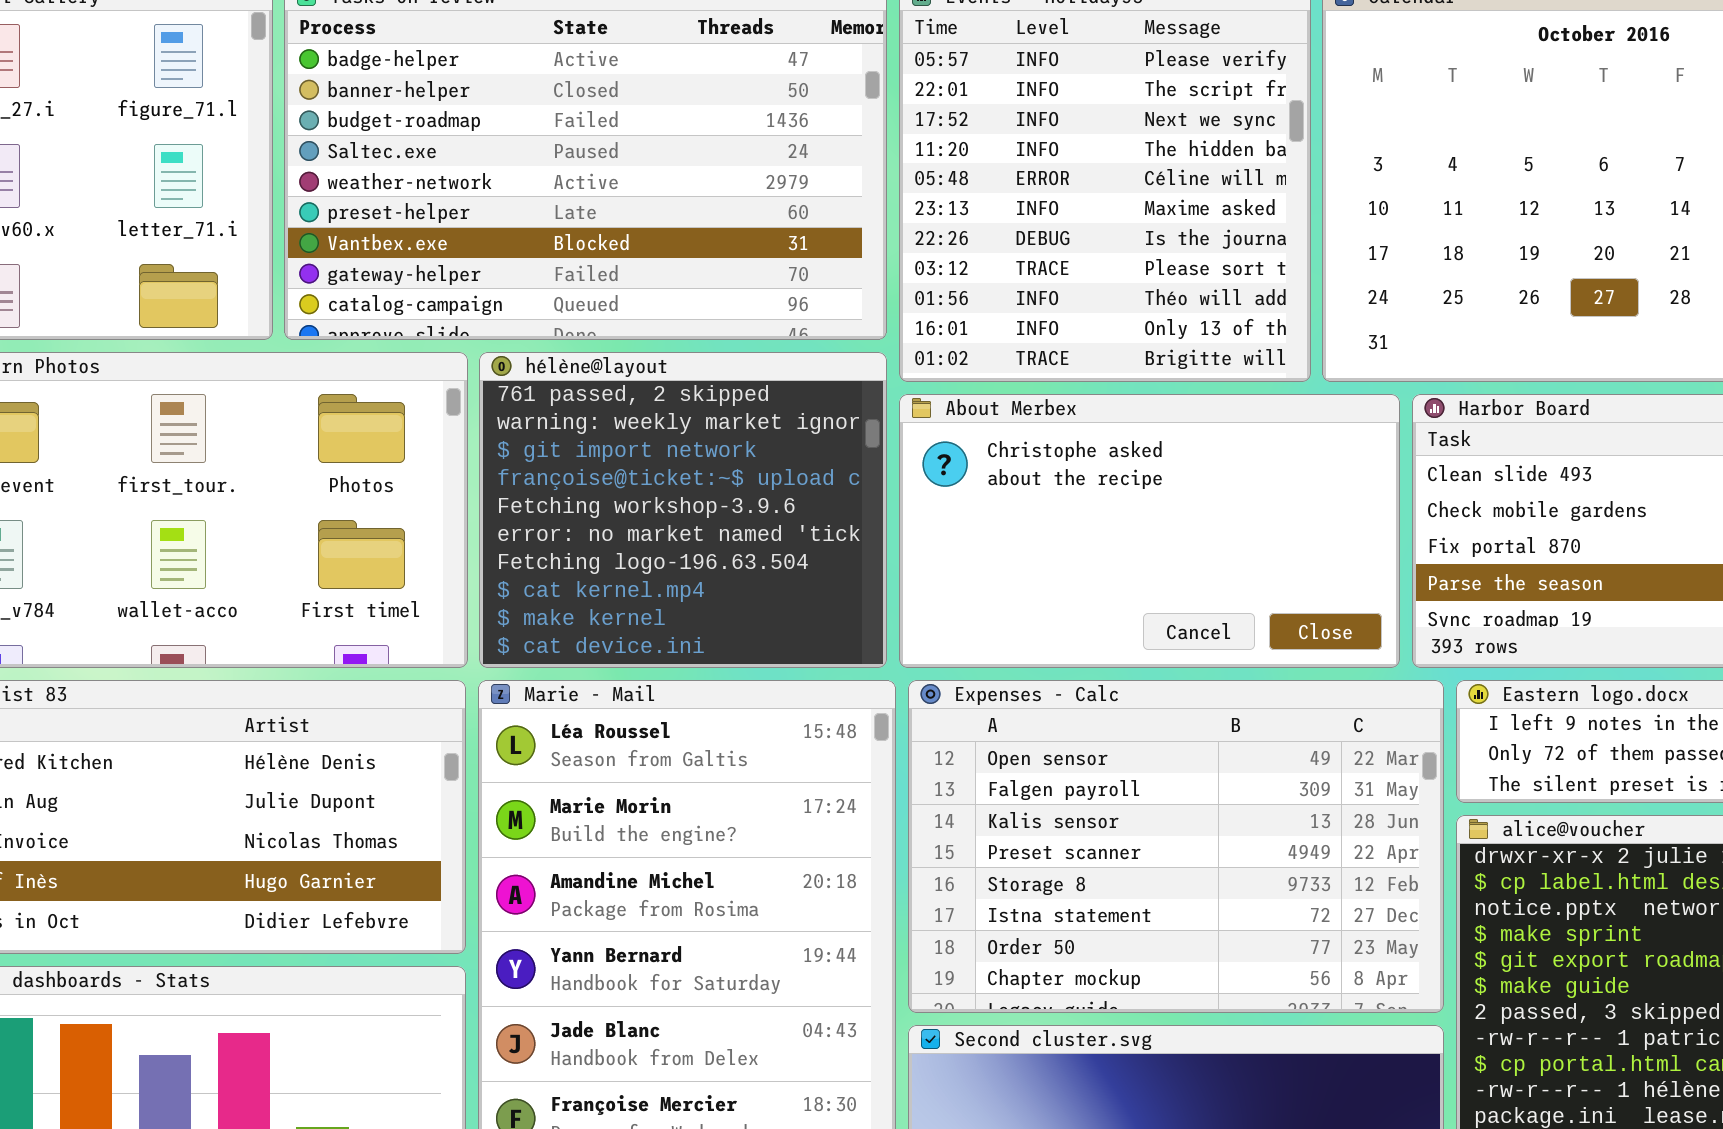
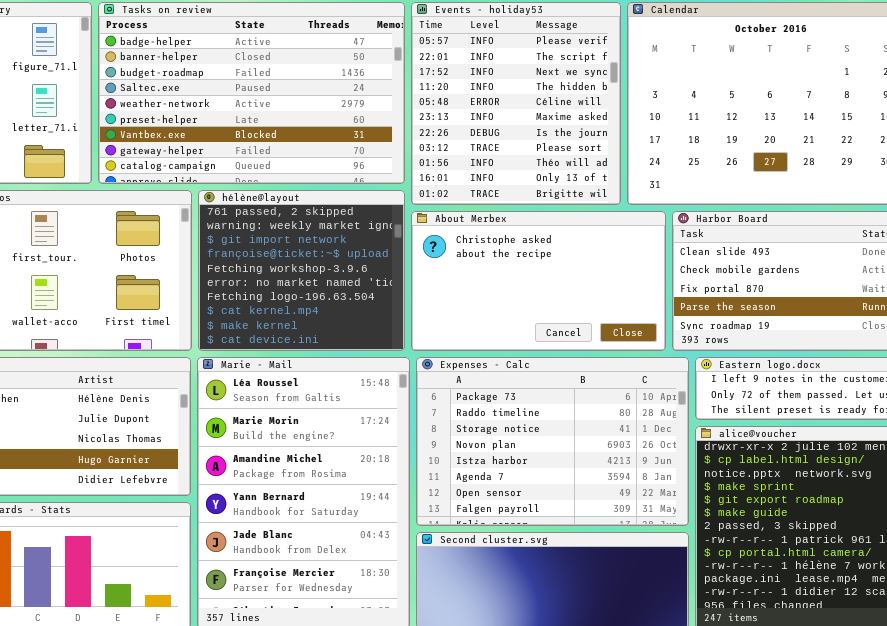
Expenses - Calc: [908,680,1444,1013] -> [416,357,689,526], scrolled up 6 rows

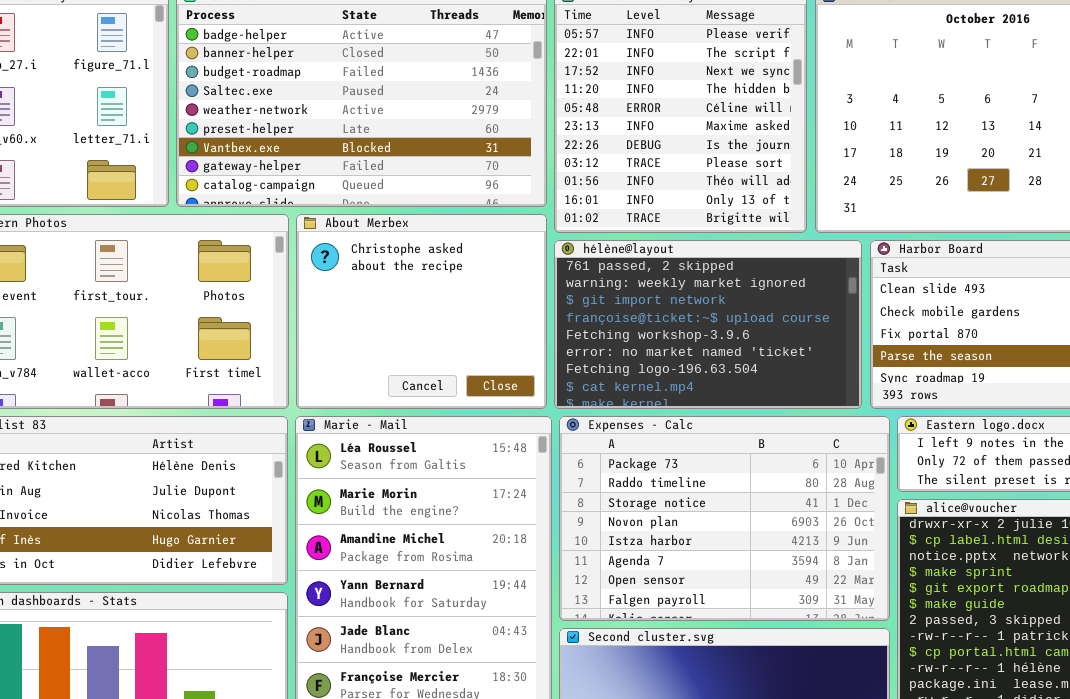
hélène@layout: [198,190,405,351] -> [554,240,862,409], moved, resized
About Merbex: [411,211,666,351] -> [296,214,547,409], moved, resized

